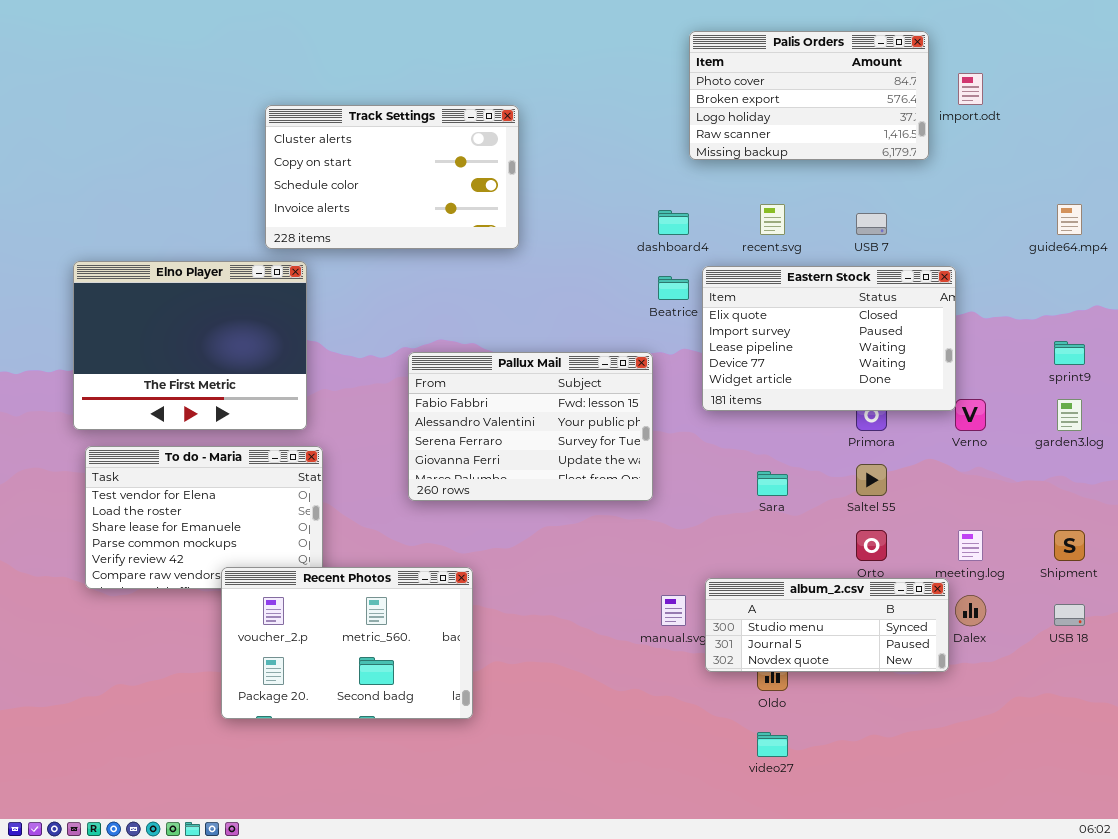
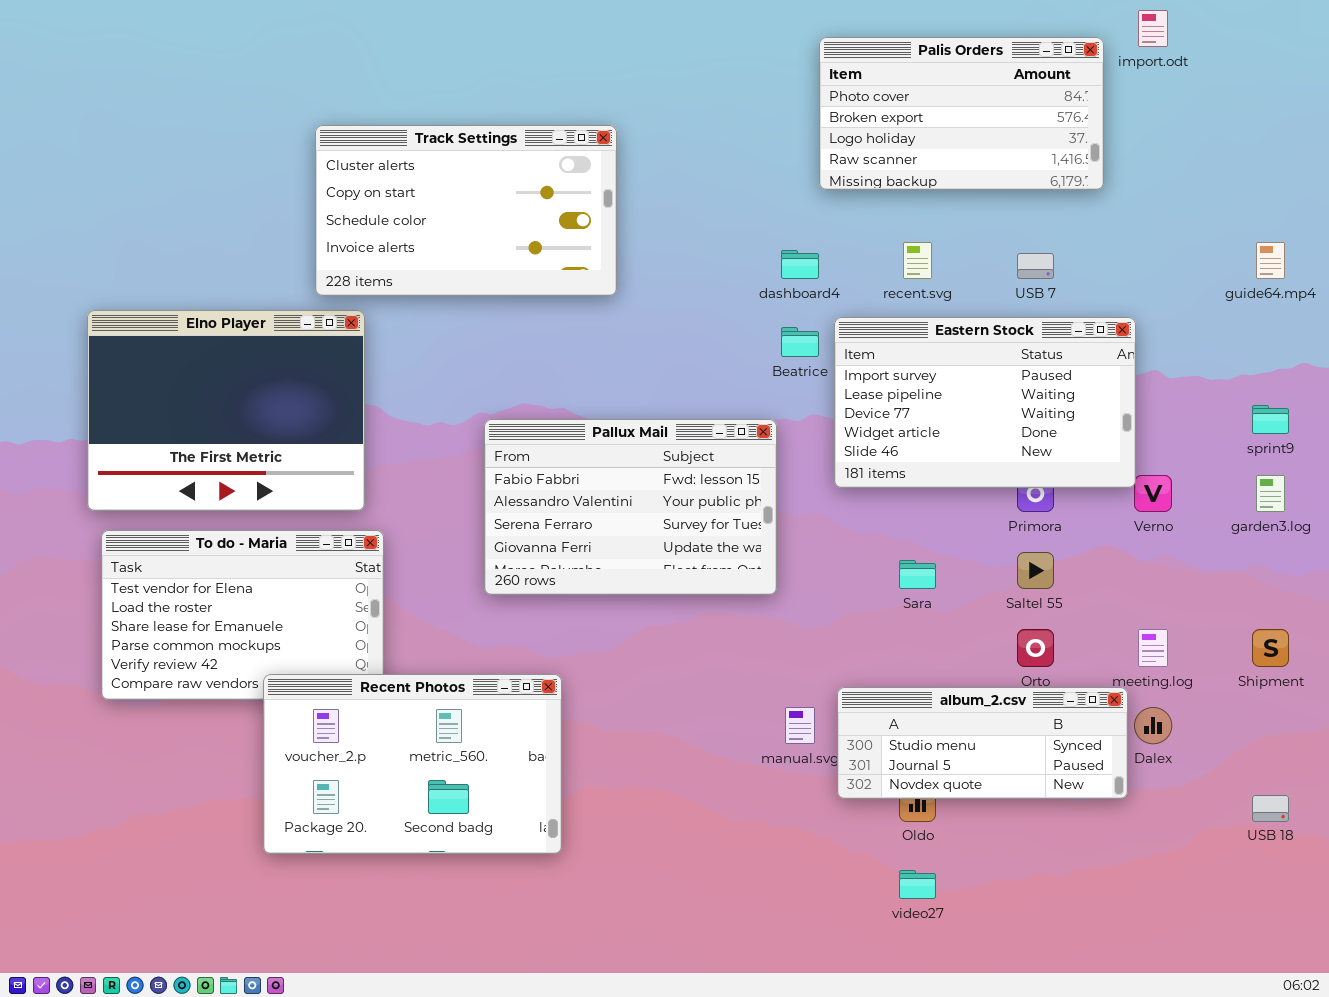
import.odt: [958,73,983,105] -> [1138,10,1168,47], moved
Eastern Stock: [702,266,956,411] -> [834,317,1136,488], scrolled down 1 row
USB 18: [1054,604,1085,626] -> [1252,795,1289,822], moved

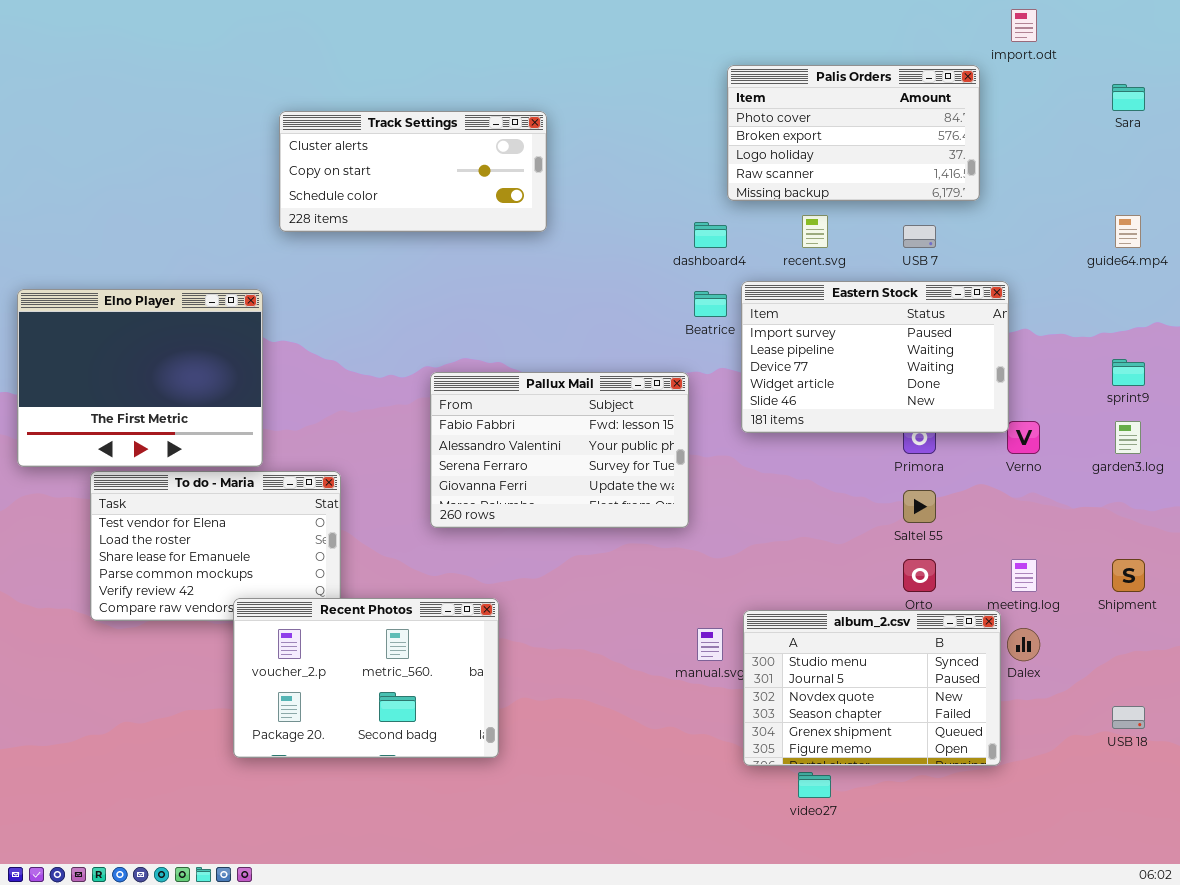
Palis Orders: [819,37,1104,190] -> [727,65,980,201], moved
Track Settings: [315,125,617,296] -> [279,111,547,232], resized
Elno Player: [87,310,365,511] -> [17,289,263,467], moved
Sara: [899,560,936,589] -> [1112,84,1145,111], moved
album_2.csv: [837,687,1128,799] -> [743,610,1001,766], resized

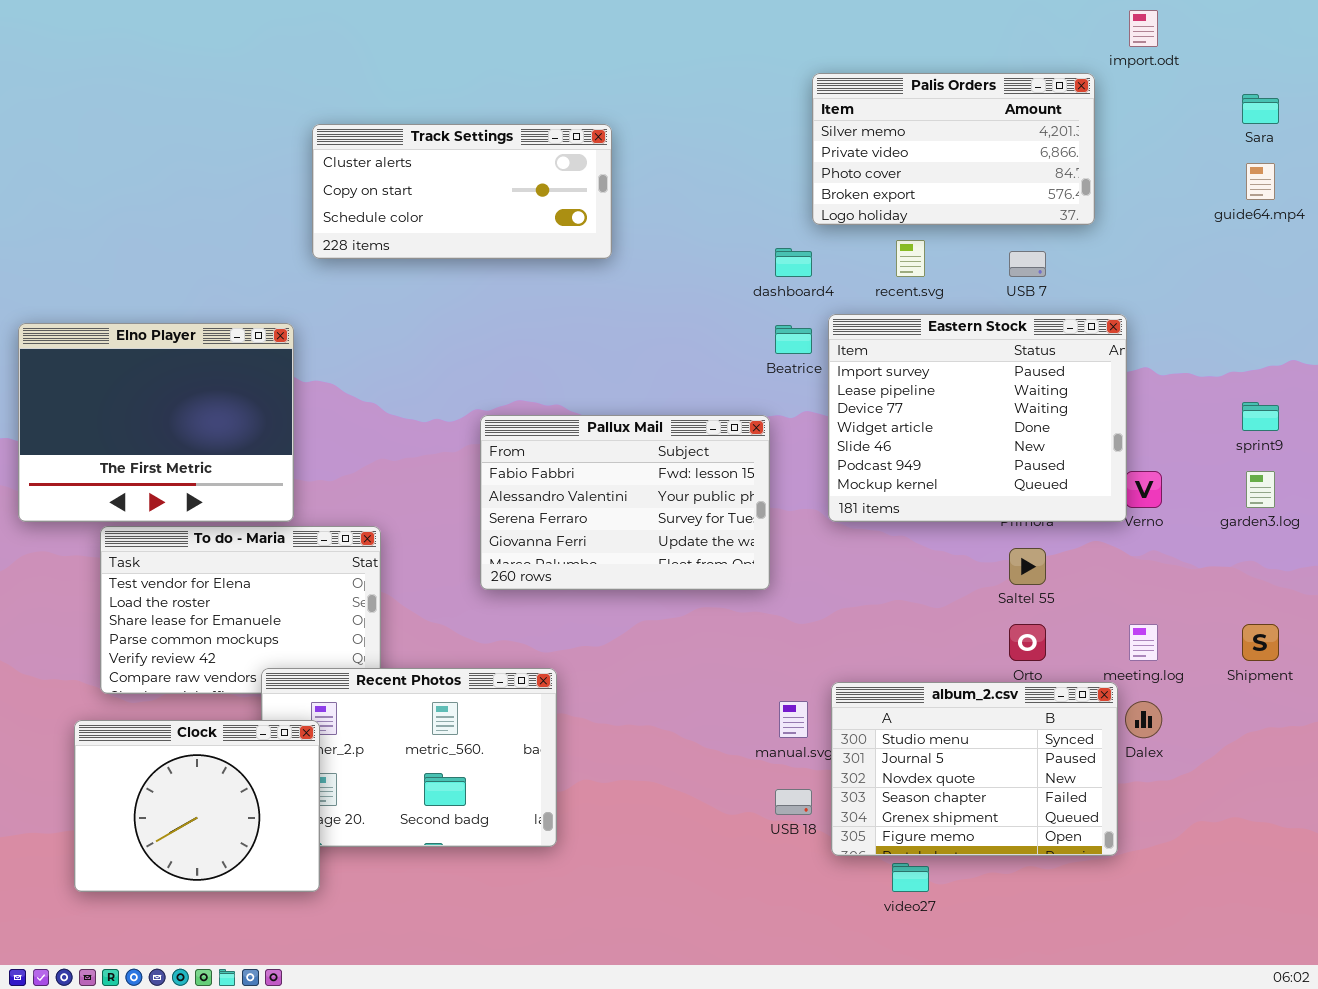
Palis Orders: [727,65,980,201] -> [812,73,1095,225], scrolled up 2 rows
guide64.mp4: [1115,215,1141,248] -> [1246,163,1275,200], moved
Eastern Stock: [741,281,1009,433] -> [828,314,1127,522], resized
Clock: none -> [74,720,320,892], opened
USB 18: [1112,706,1145,729] -> [775,789,812,815], moved

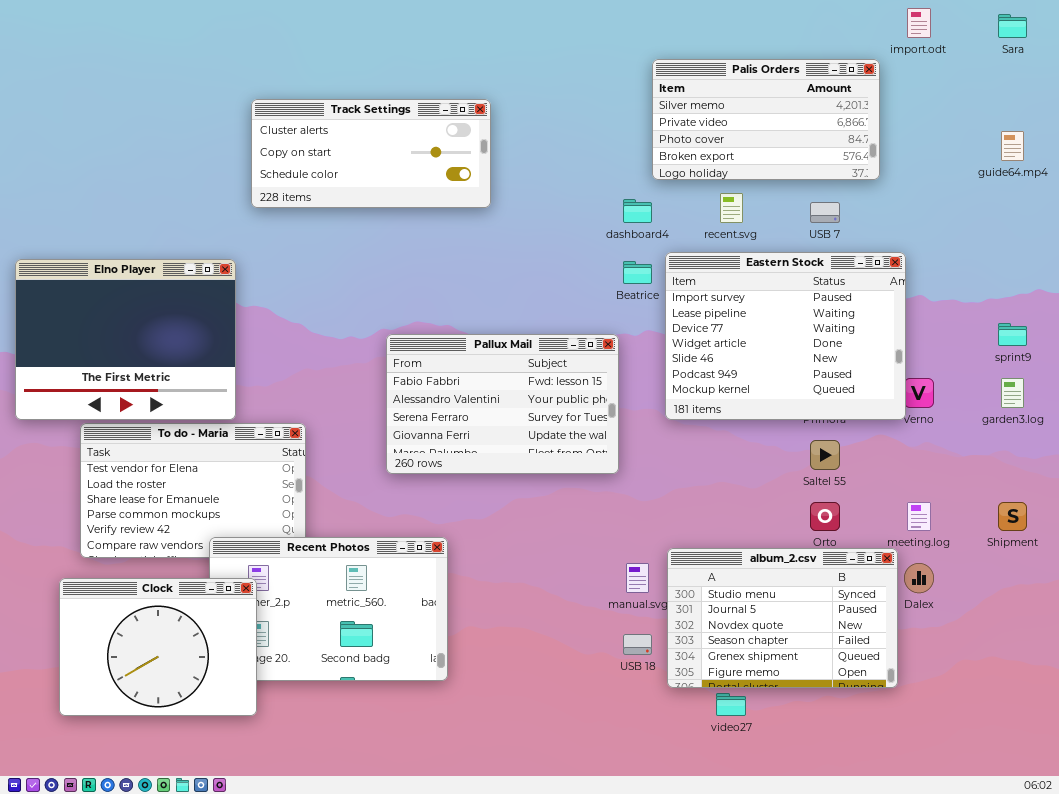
Sara: [1242,94,1279,124] -> [998,14,1027,38], moved

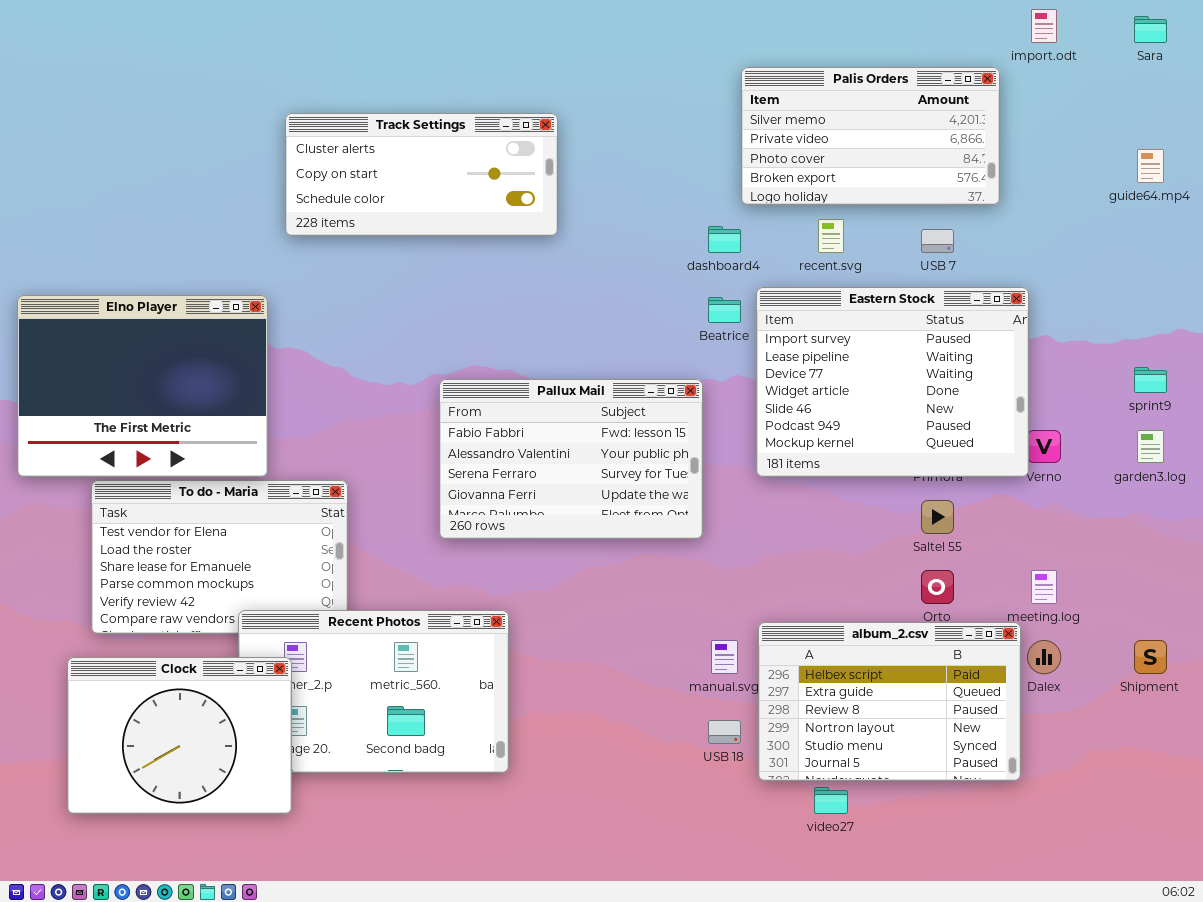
Shipment: [998,502,1027,531] -> [1134,640,1167,674], moved
album_2.csv: [667,548,898,688] -> [758,622,1021,781], scrolled up 4 rows

